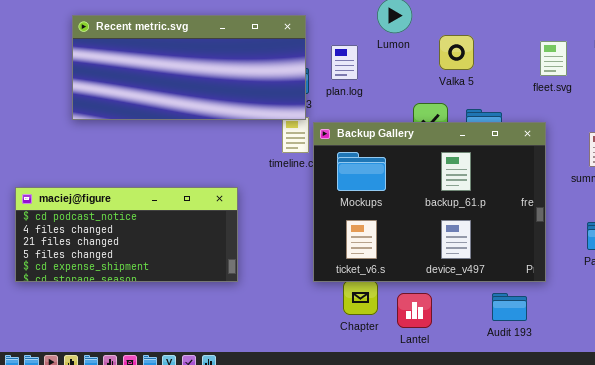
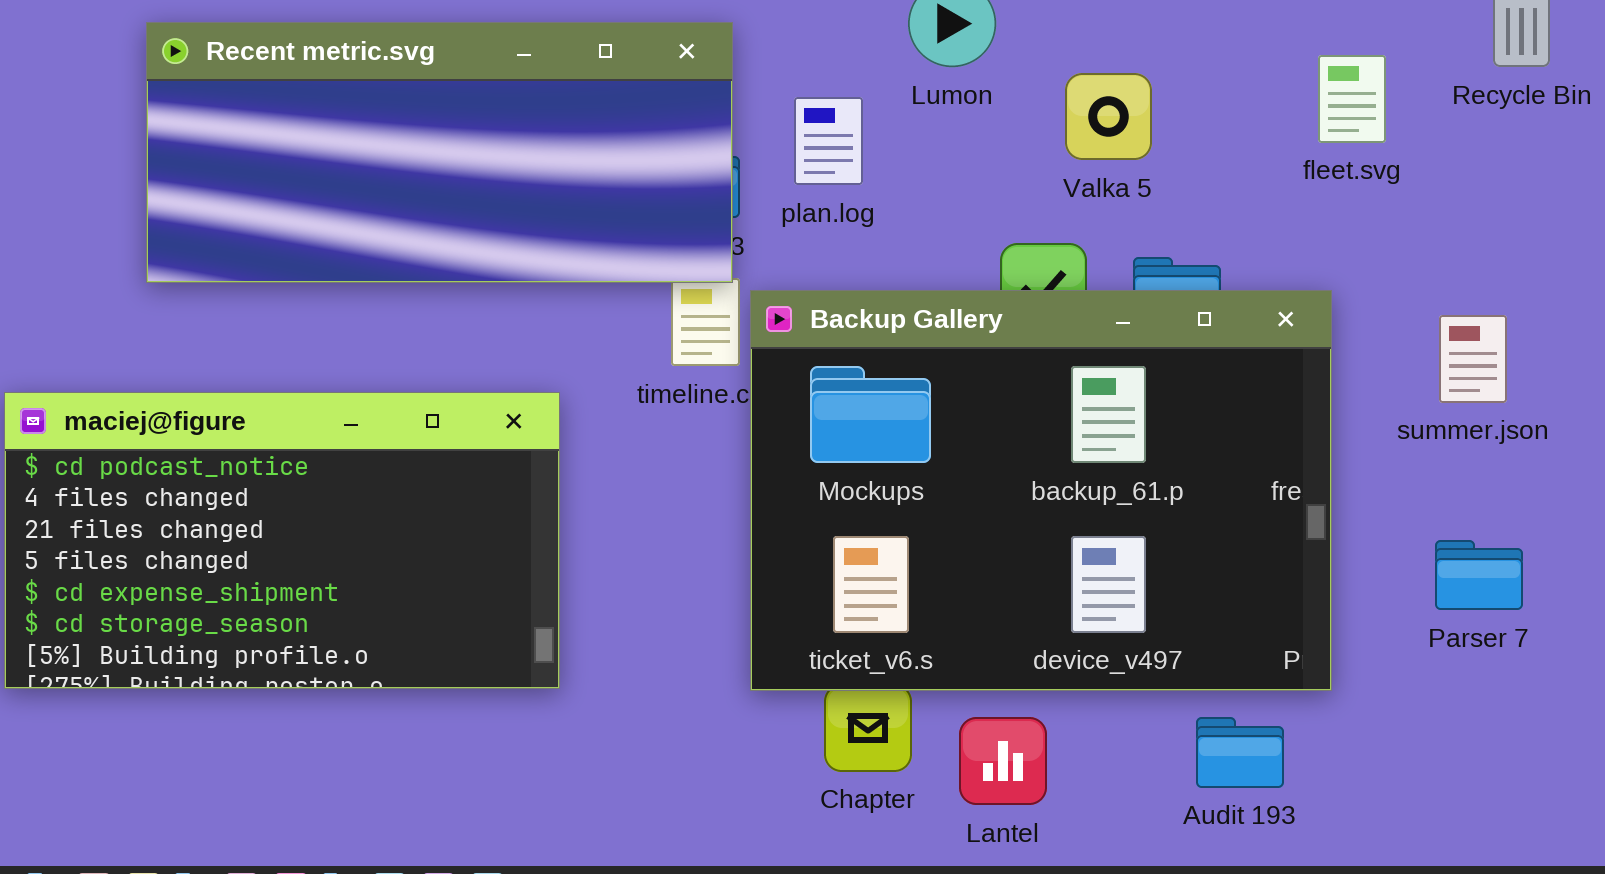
fleet.svg: [540,41,567,76] -> [1318,55,1386,143], moved
maciej@figure: [15,187,238,282] -> [4,392,560,689], resized

